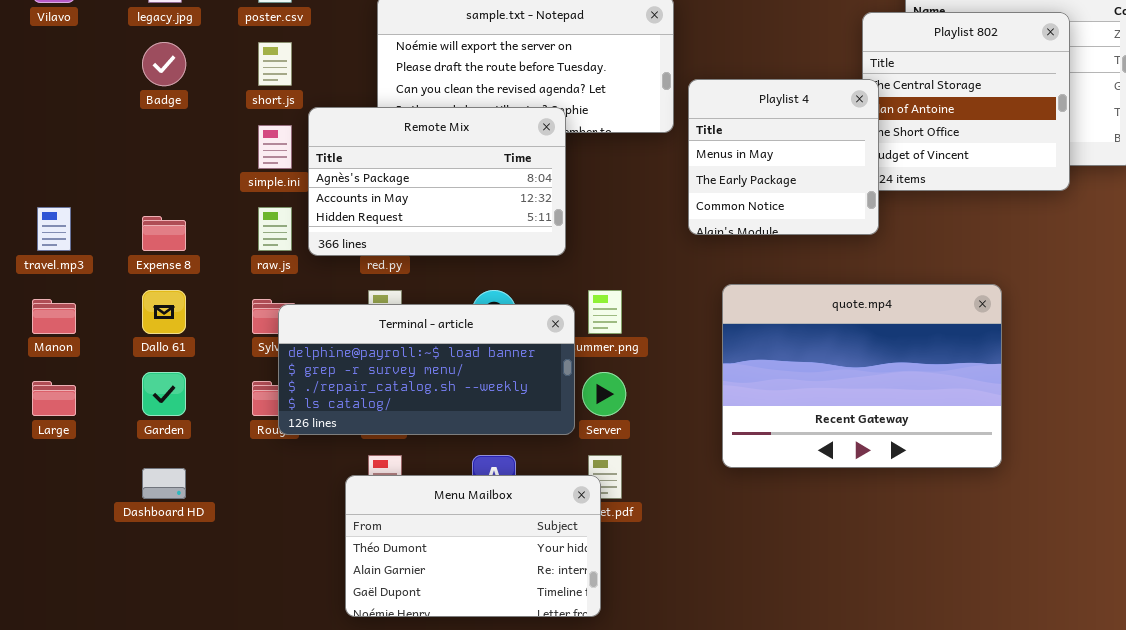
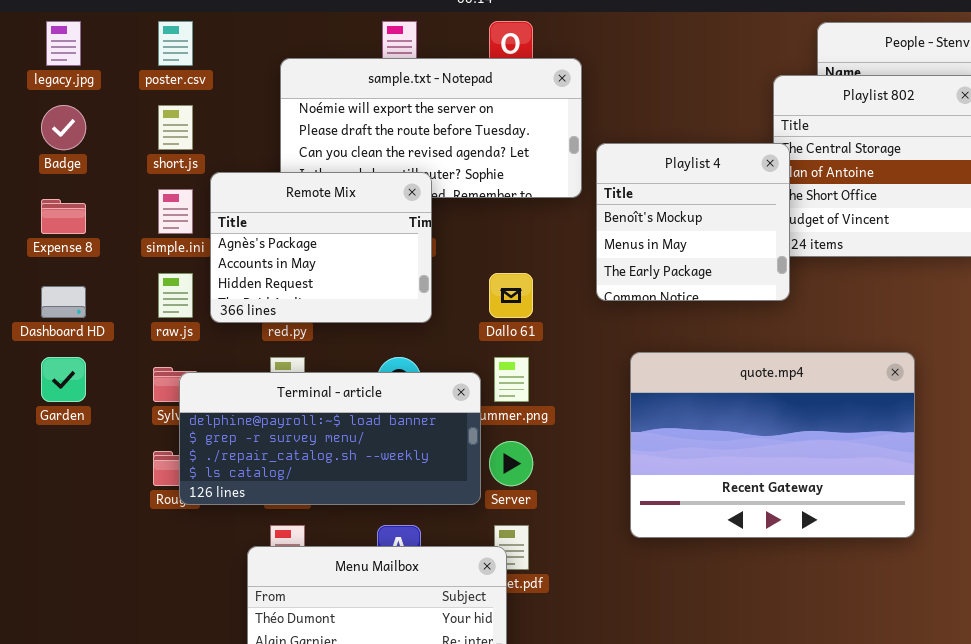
Playlist 4: [688,79,879,235] -> [596,143,790,301], scrolled up 1 row
Remote Mix: [308,107,566,256] -> [210,172,432,323], resized
Expense 8: [142,216,186,251] -> [41,199,86,234], moved
Dallo 61: [142,290,186,334] -> [489,273,533,318], moved
Garden: [142,372,186,416] -> [41,357,86,402], moved
Dashboard HD: [142,468,186,499] -> [41,286,86,318], moved

